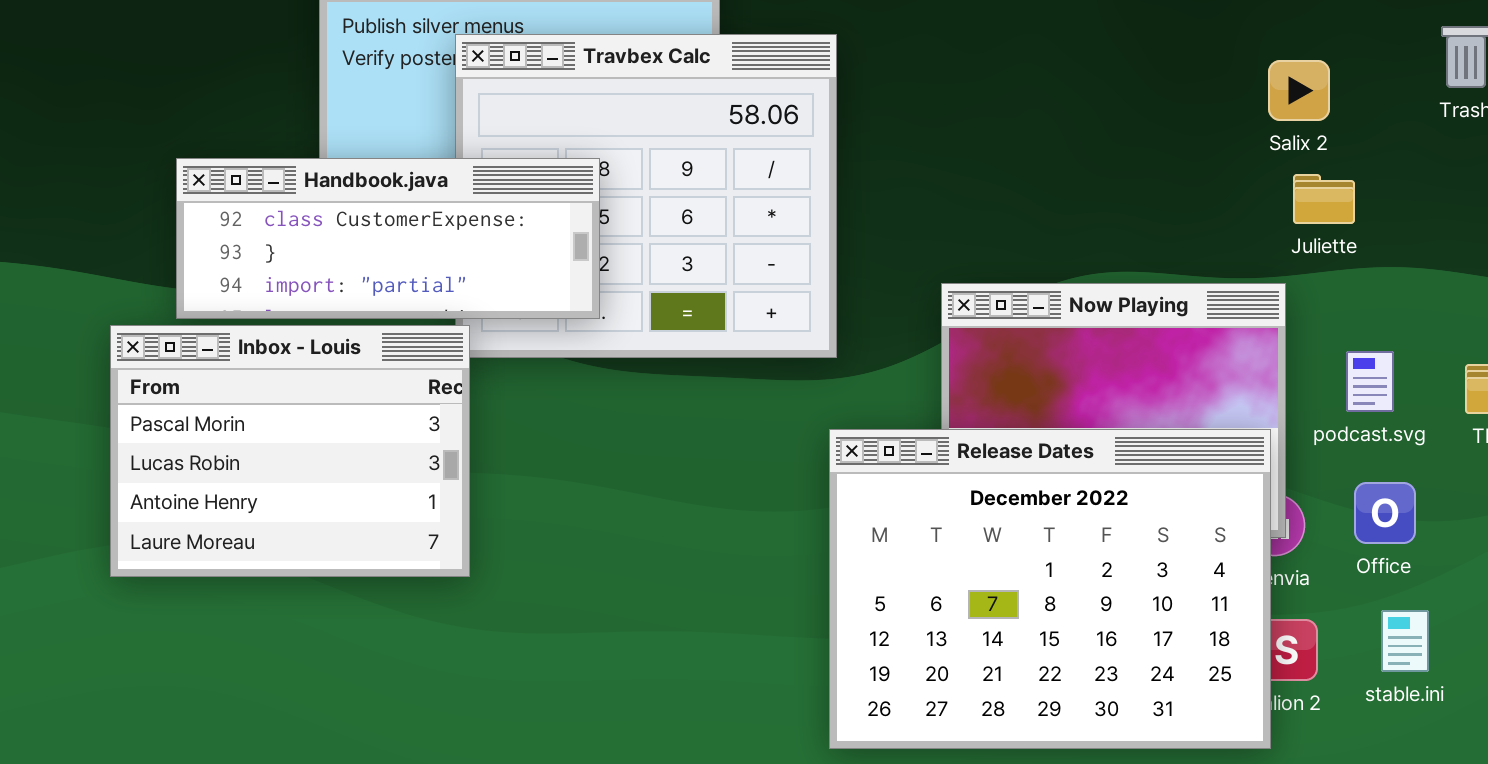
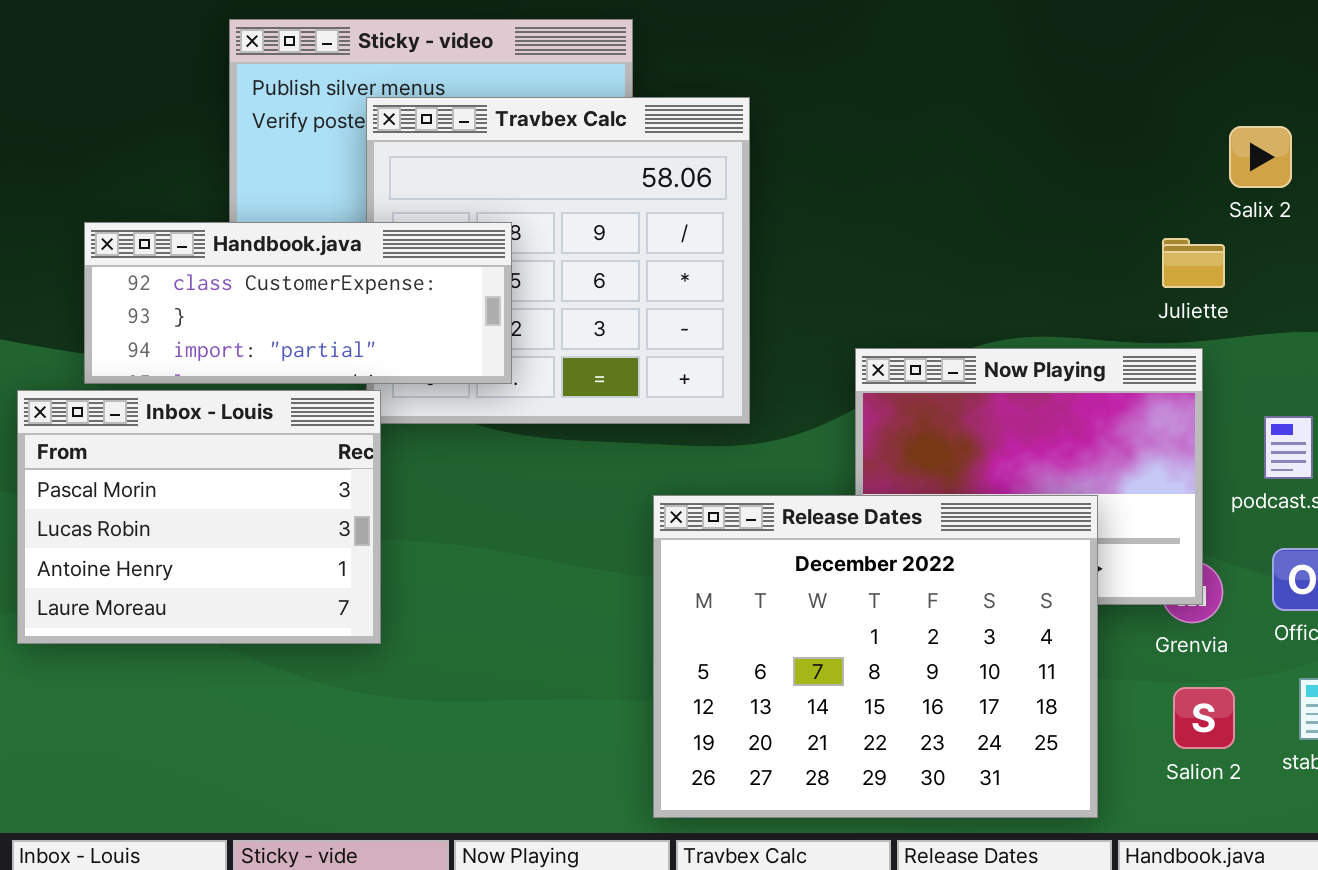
Salix 2: [1268,60,1330,121] -> [1229,126,1292,188], moved
Juliette: [1293,174,1355,224] -> [1162,238,1225,288], moved
Release Dates: [829,429,1271,749] -> [653,495,1098,818], moved

